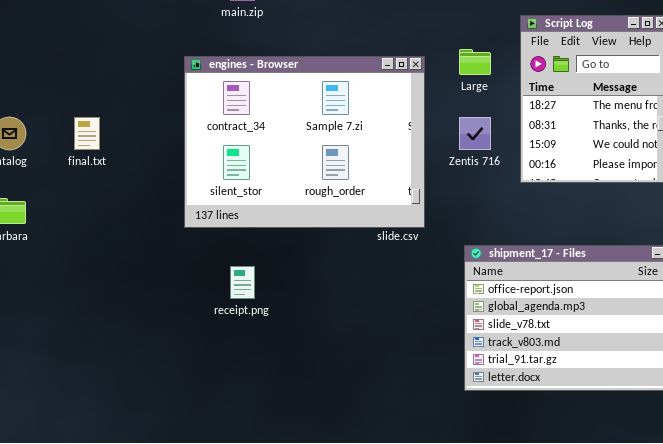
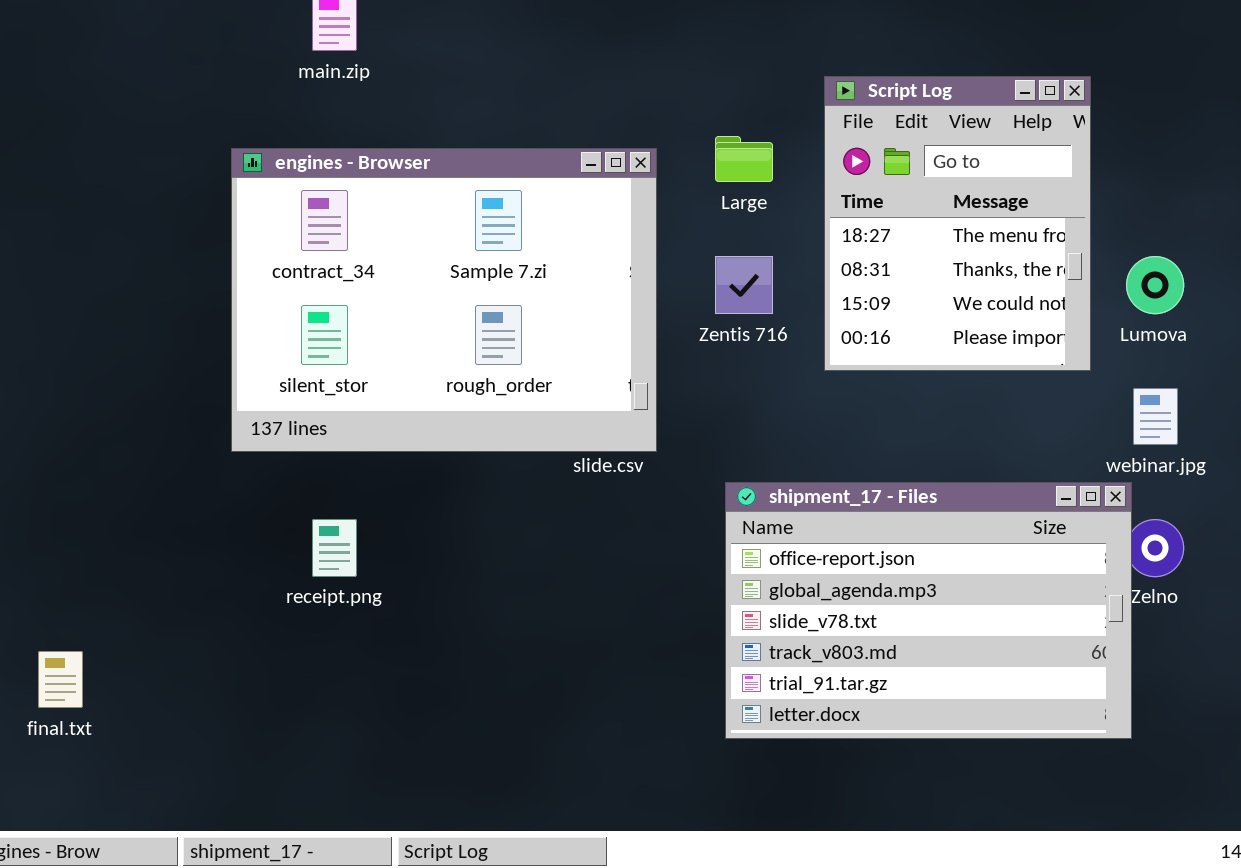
final.txt: [74,117,100,150] -> [38,651,83,708], moved

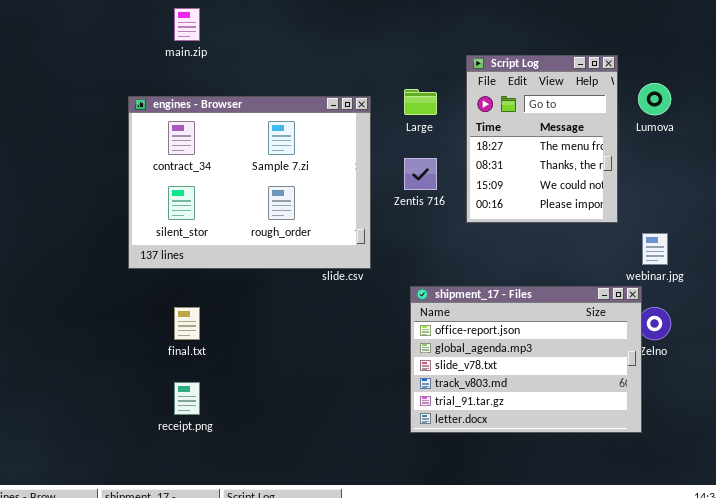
Lumova: [1126,256,1184,314] -> [638,83,671,115], moved
receipt.png: [312,519,357,577] -> [174,382,200,415], moved
final.txt: [38,651,83,708] -> [174,307,200,340], moved

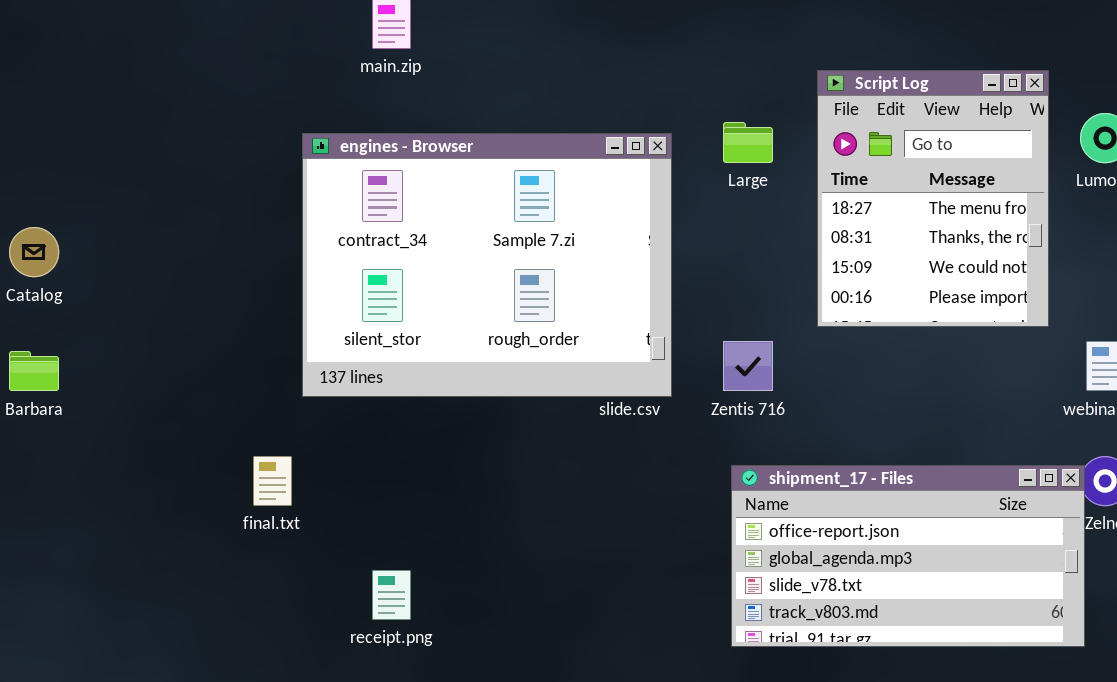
Zentis 716: [404,158,437,190] -> [723,341,773,391], moved
shipment_17 - Files: [410,286,642,433] -> [731,465,1085,647], resized
final.txt: [174,307,200,340] -> [253,456,292,506], moved

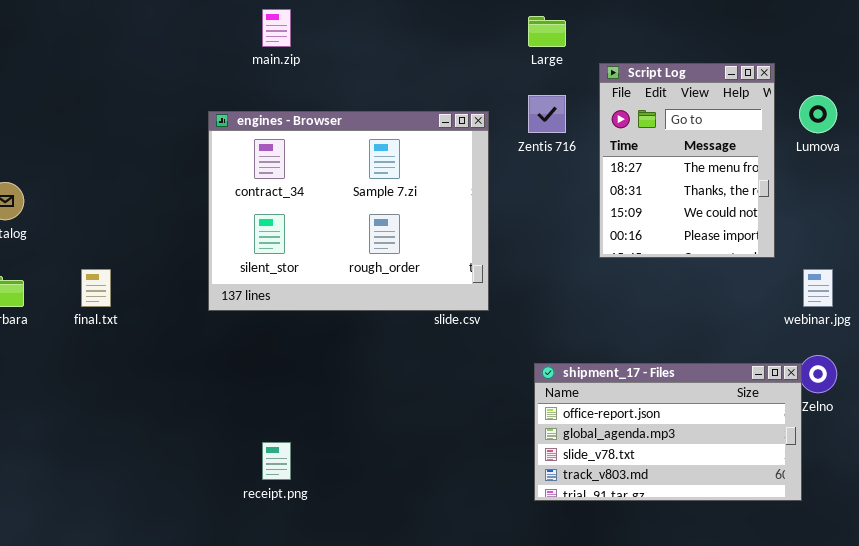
Large: [723,122,773,163] -> [528,16,566,47], moved
Zentis 716: [723,341,773,391] -> [528,95,566,133], moved
final.txt: [253,456,292,506] -> [81,269,111,307], moved

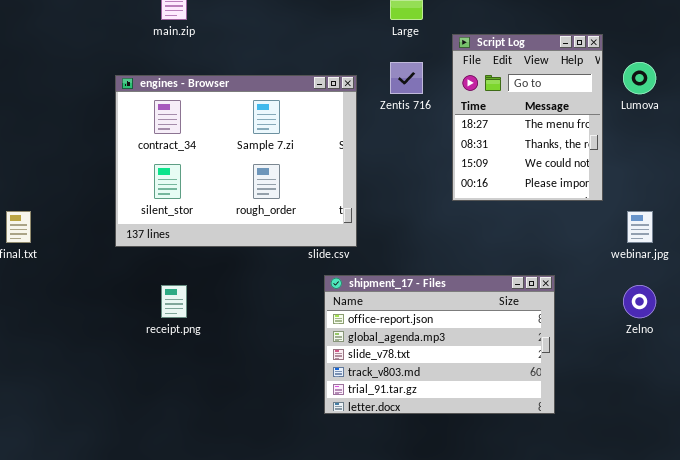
shipment_17 - Files: [534,363,802,501] -> [324,275,555,414], moved, resized
receipt.png: [262,442,291,480] -> [161,285,187,318], moved

